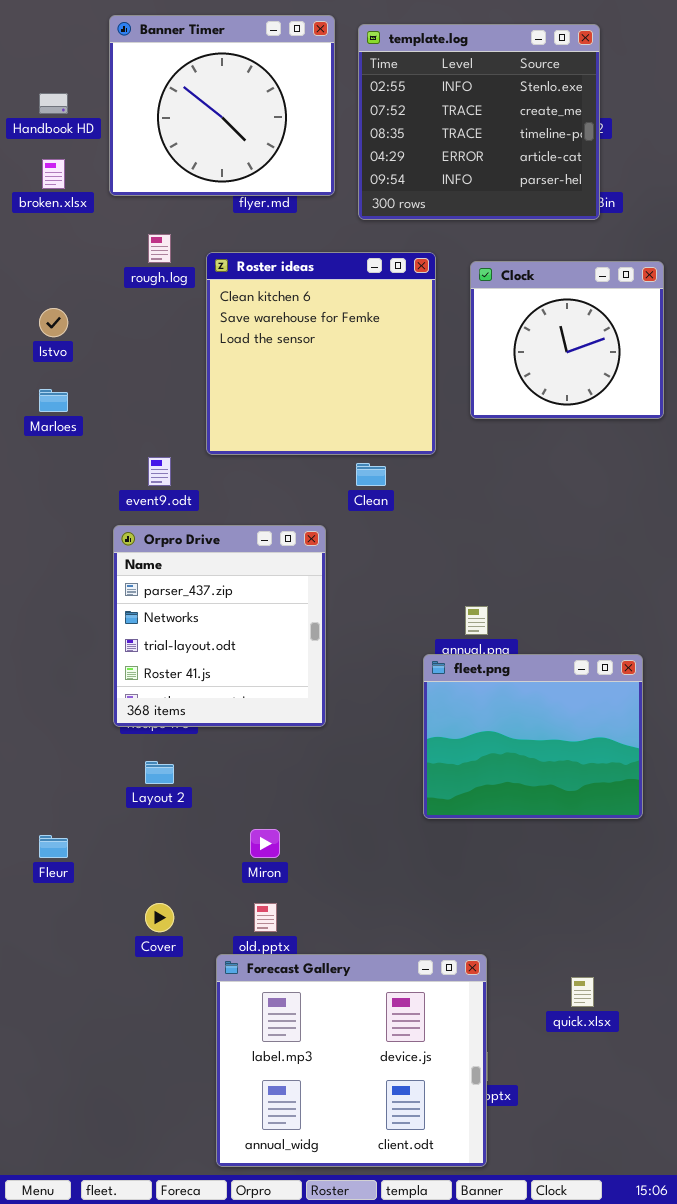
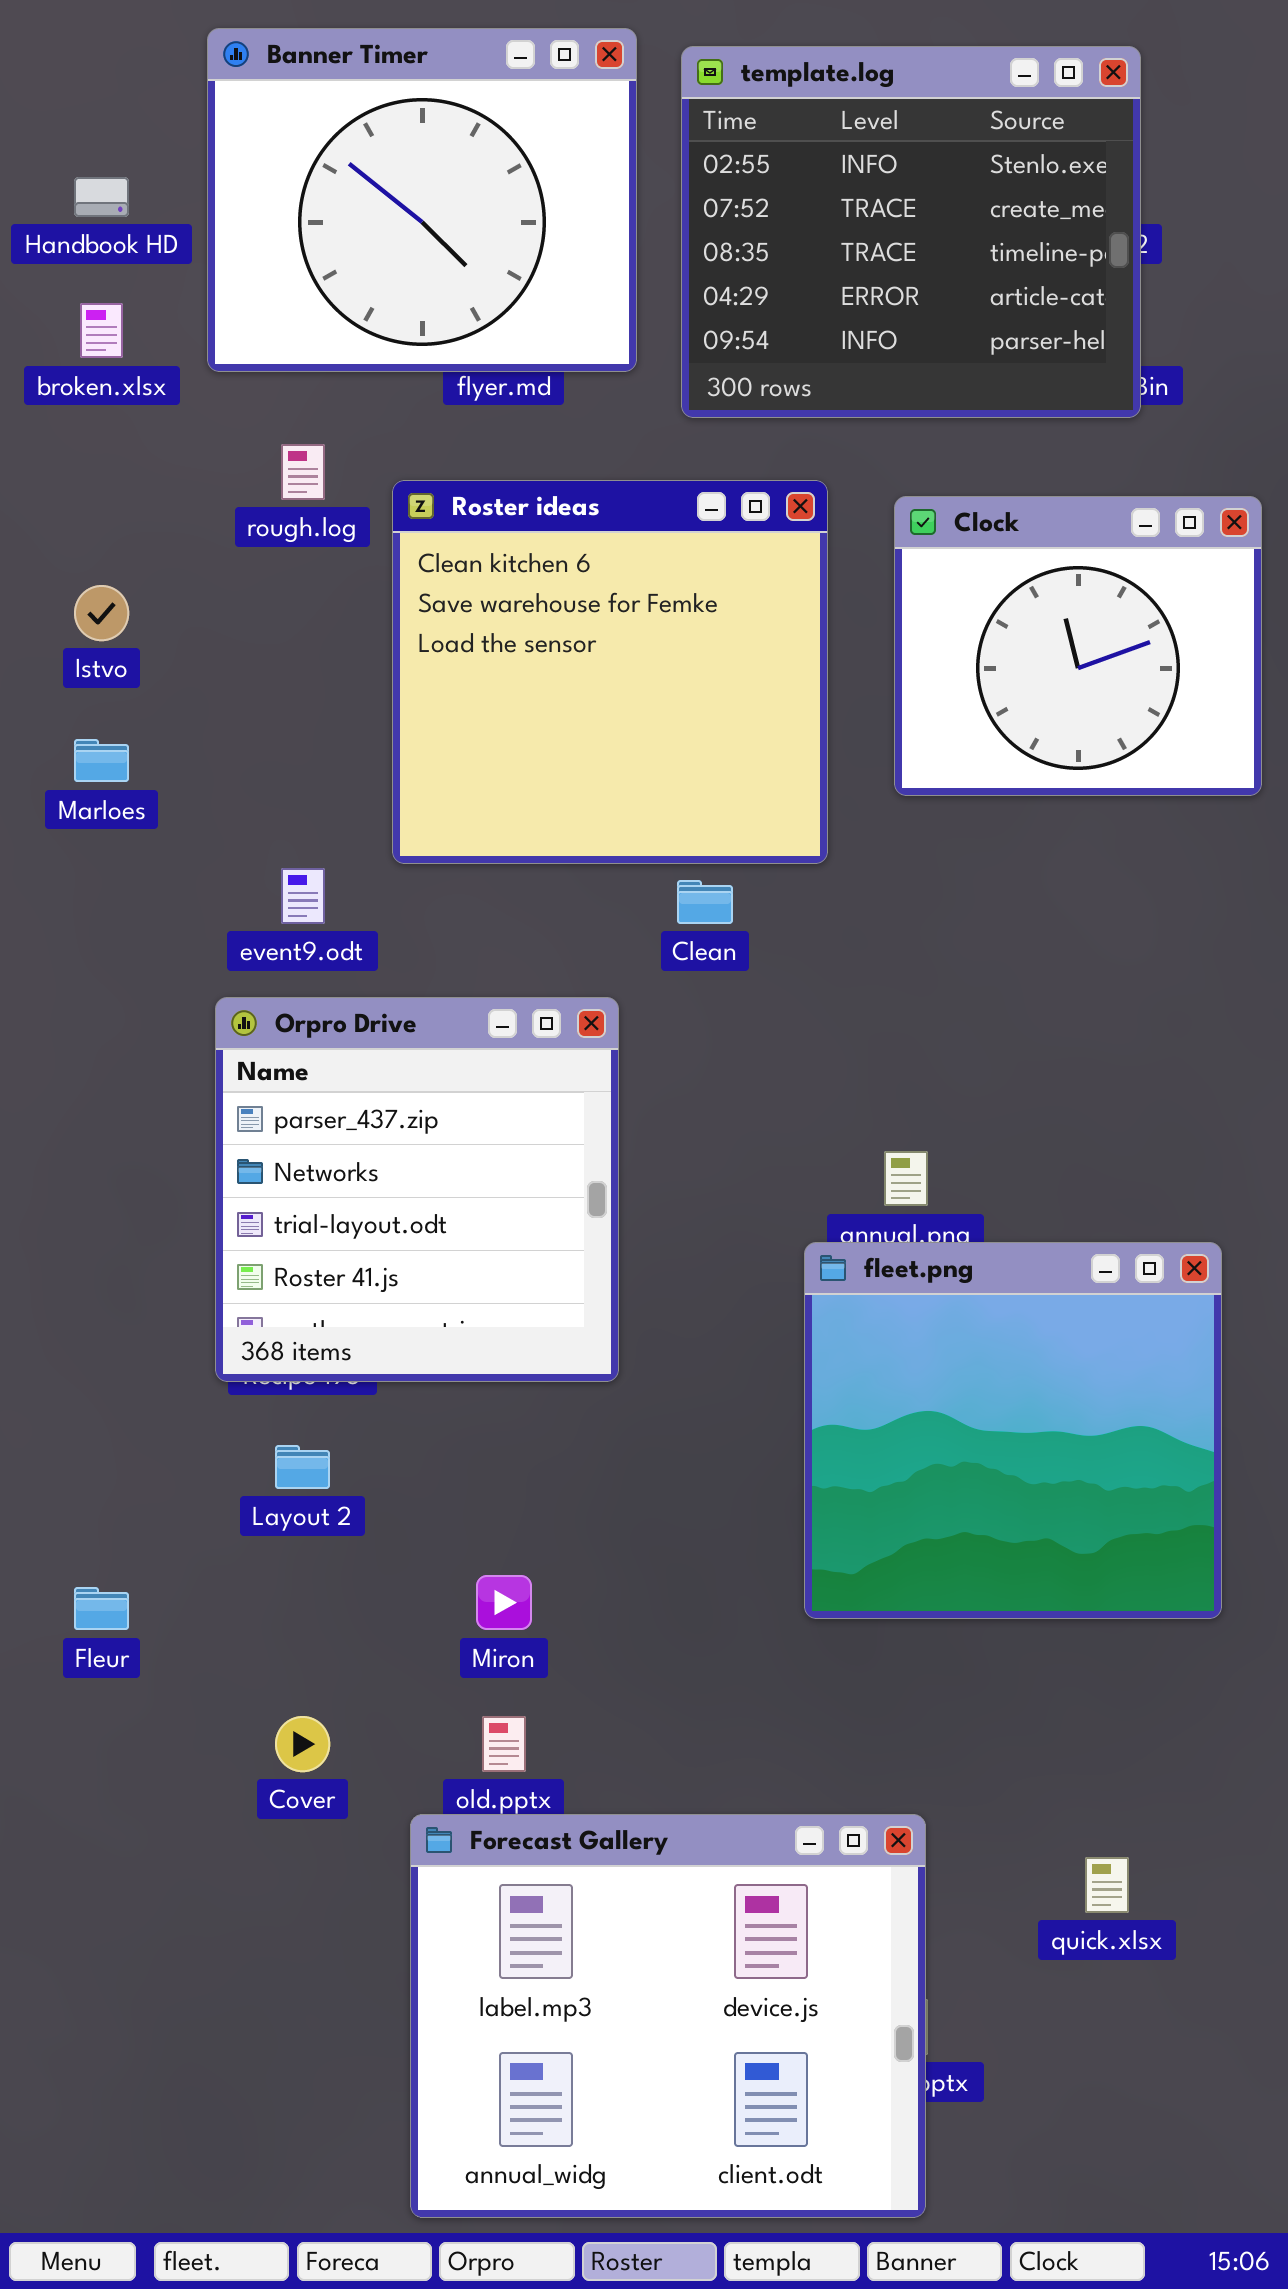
fleet.png: [423,654,643,819] -> [804,1242,1222,1619], resized

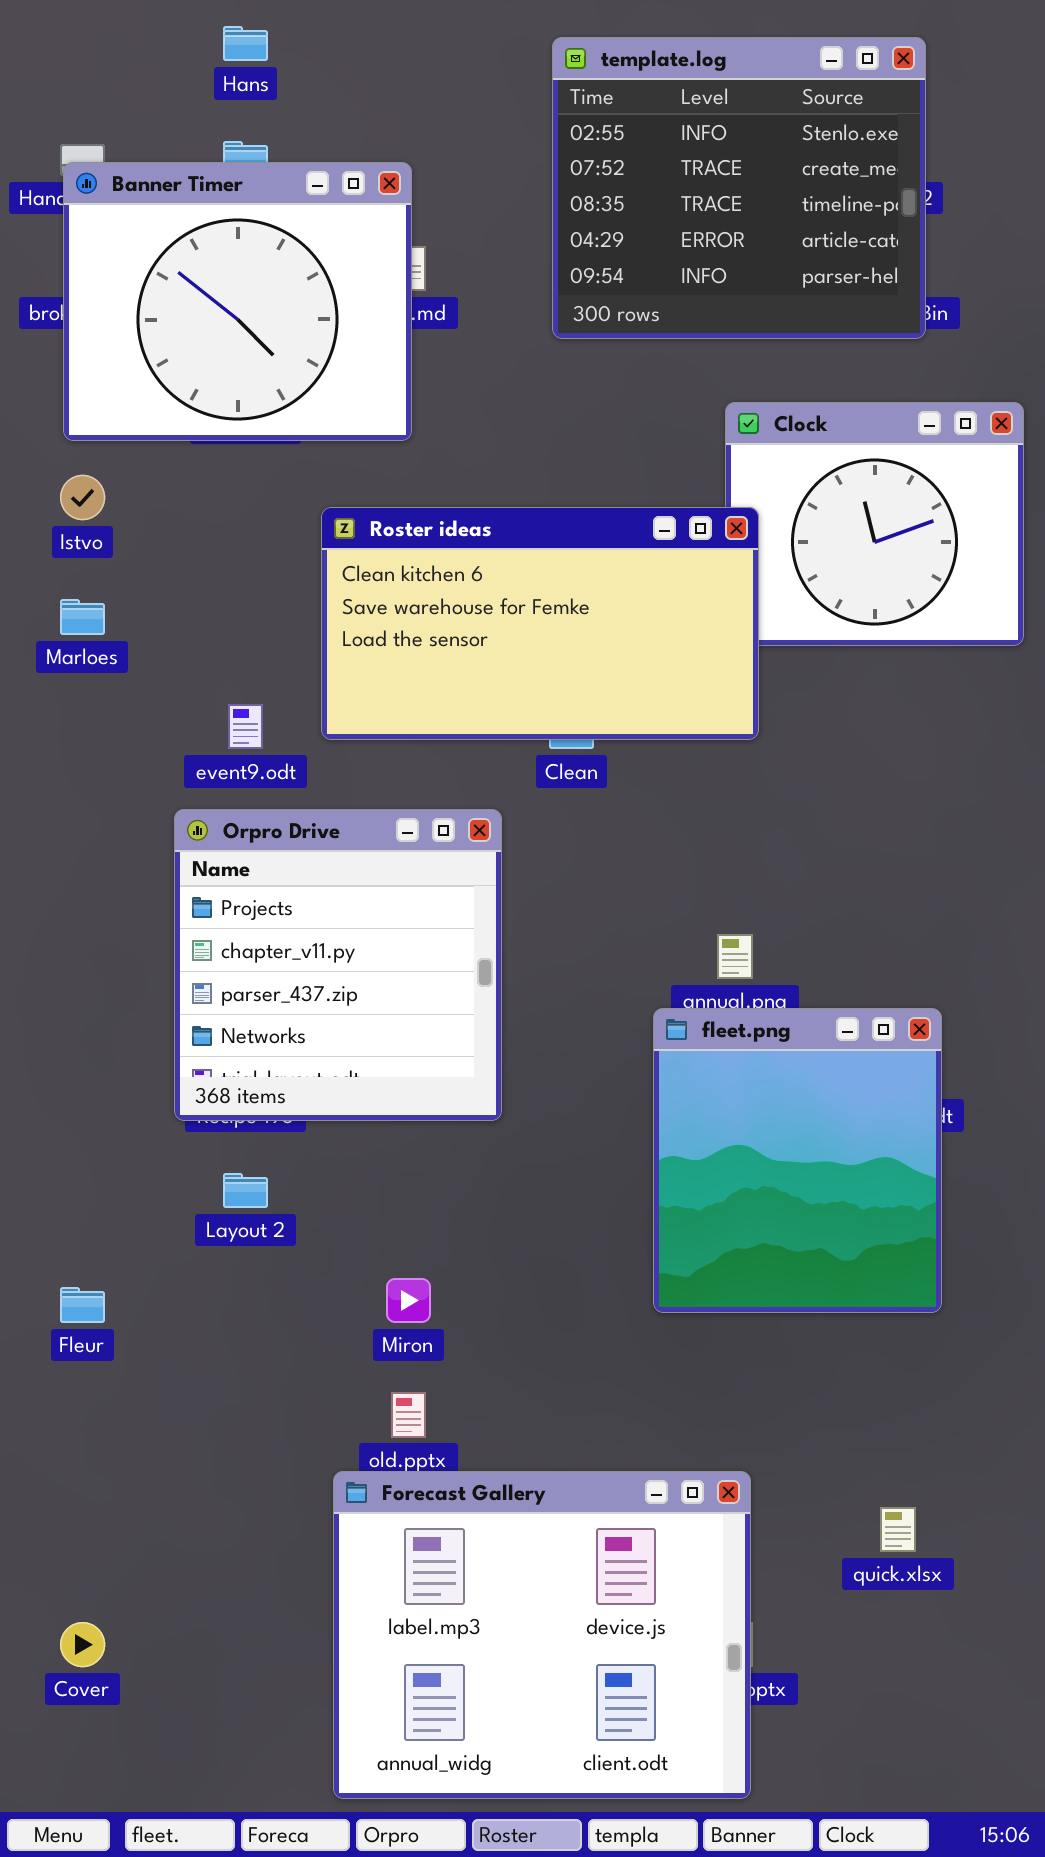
Banner Timer: [207,28,637,372] -> [63,162,412,441], moved
Roster ideas: [392,480,828,864] -> [321,507,759,740], moved, resized
Orpro Drive: [215,997,619,1382] -> [174,809,502,1121], scrolled up 2 rows
fleet.png: [804,1242,1222,1619] -> [653,1008,942,1313], resized
Cover: [275,1716,330,1772] -> [60,1622,105,1667], moved

